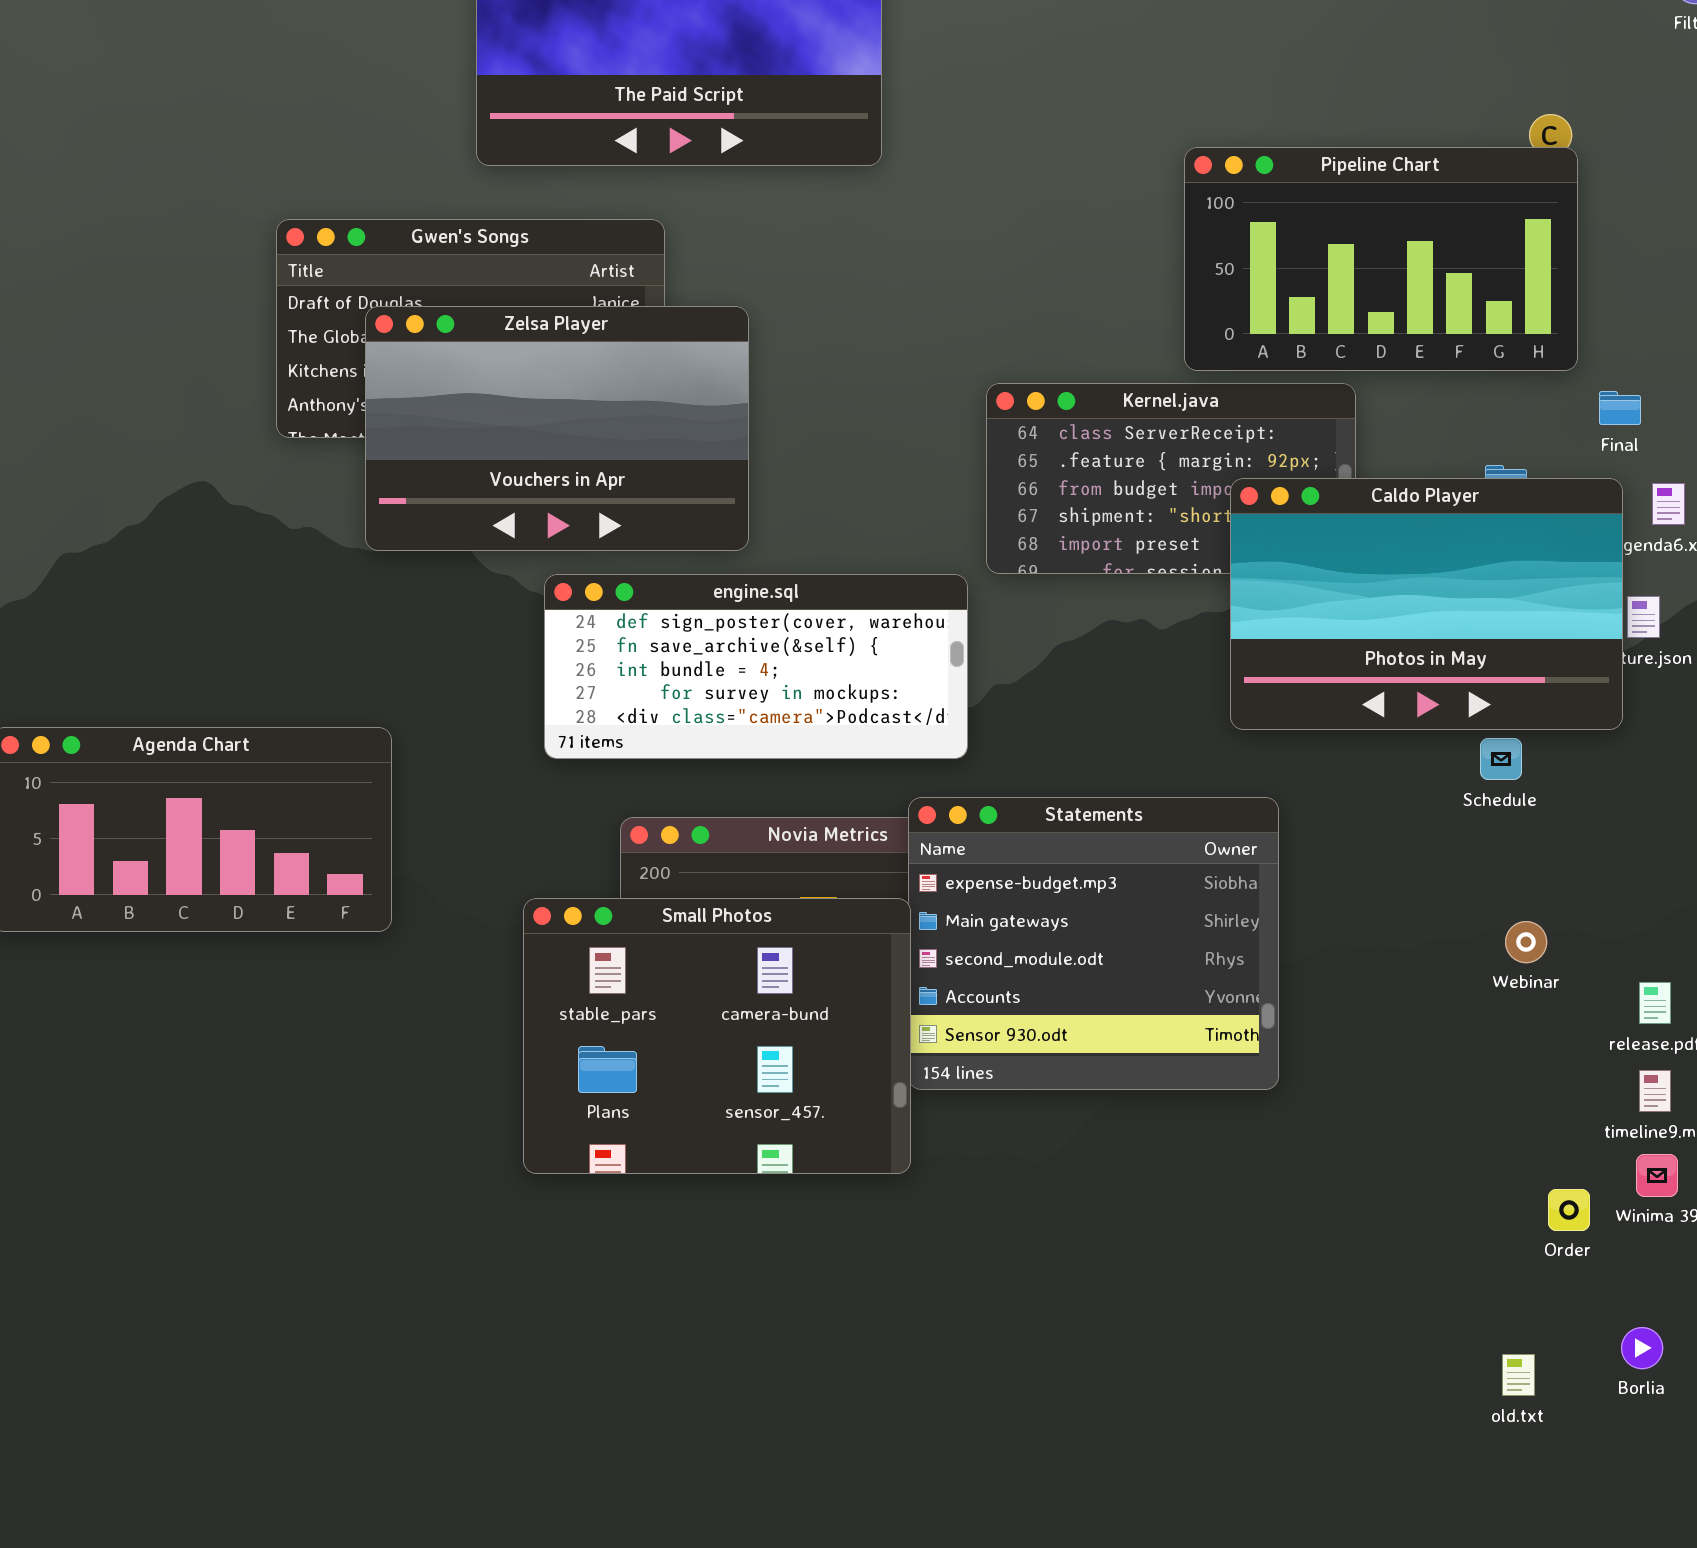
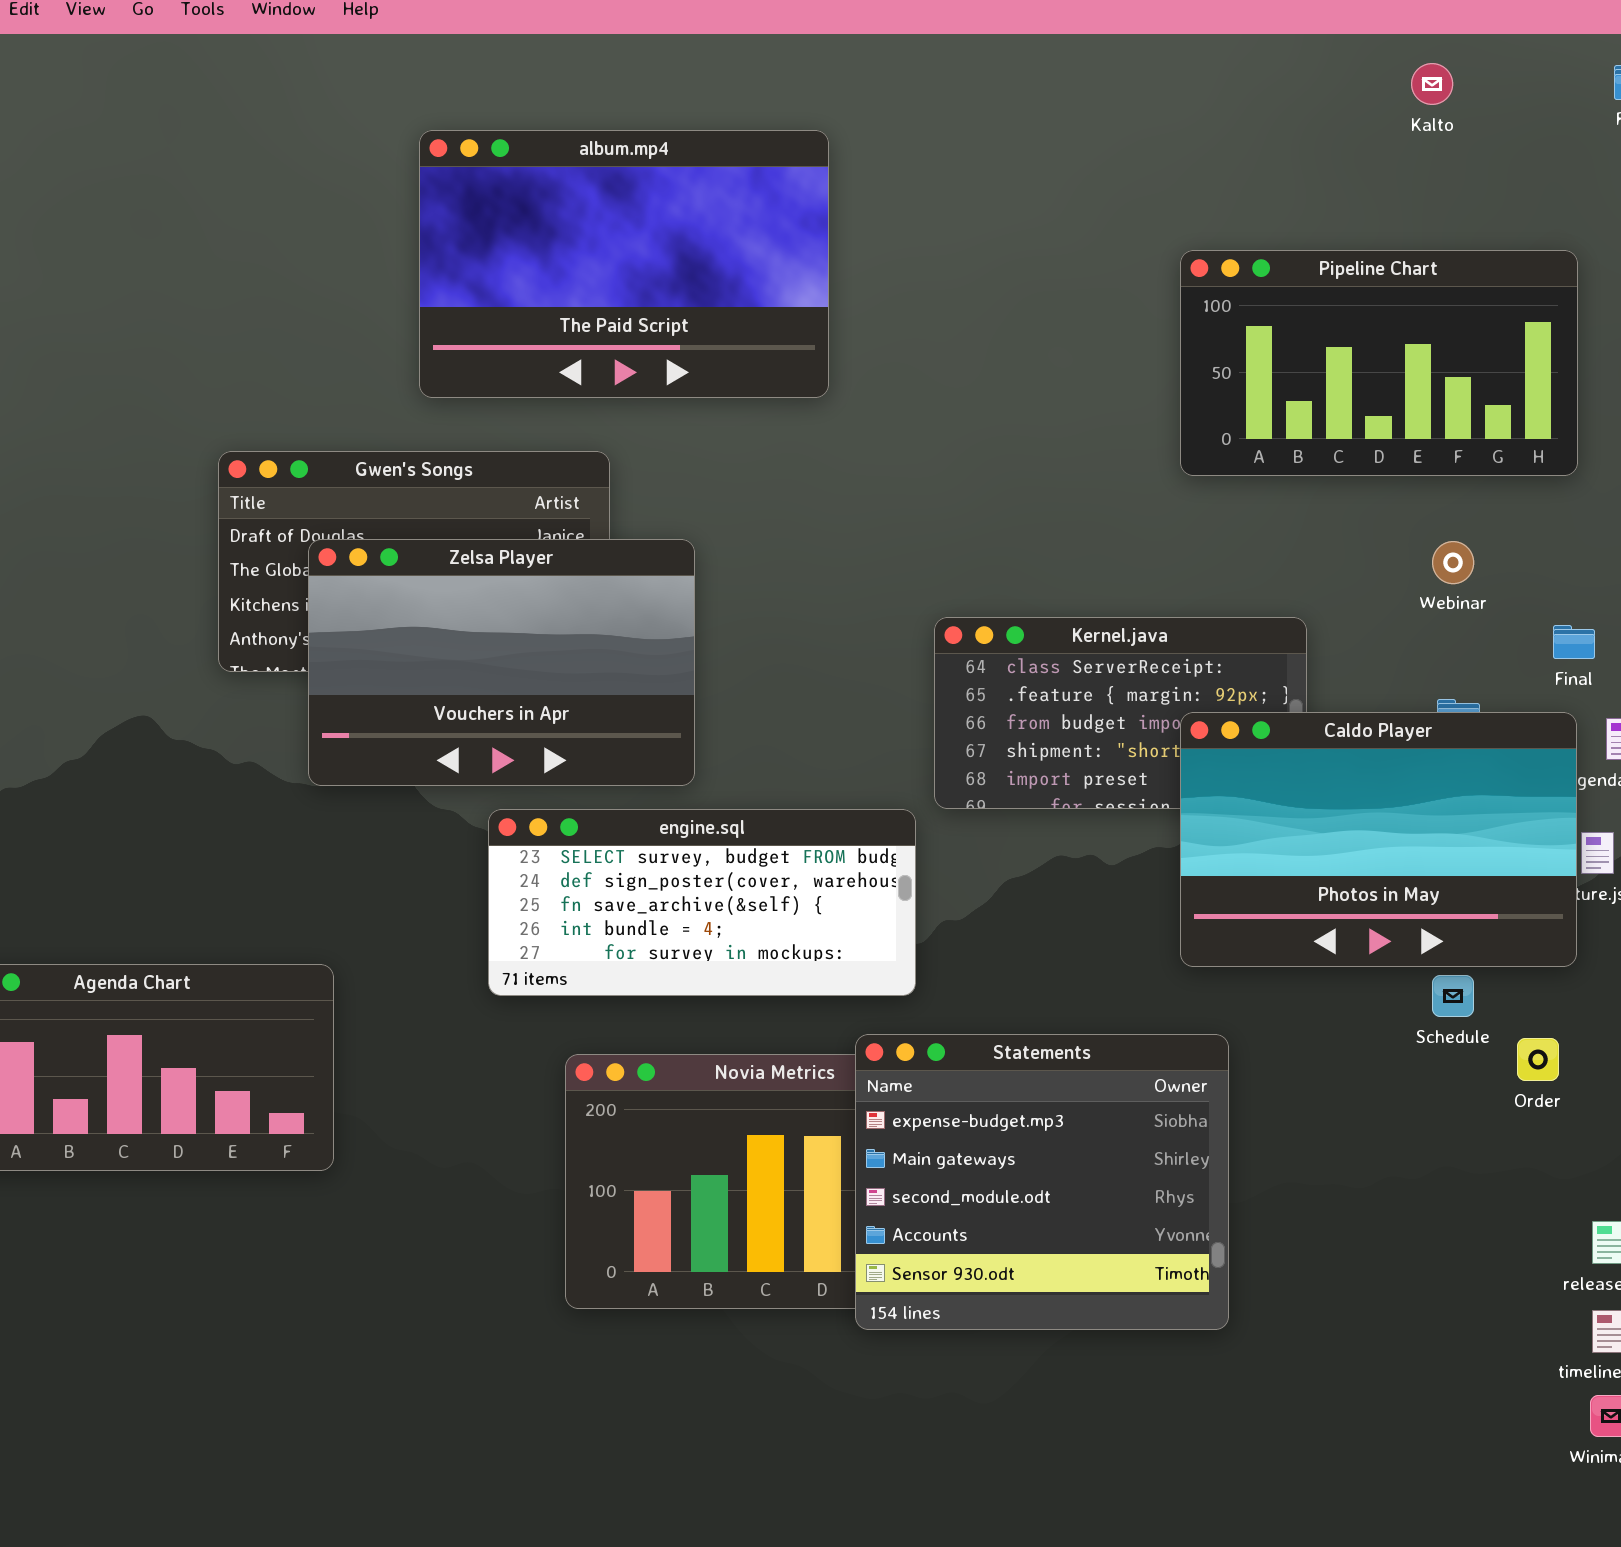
Pipeline Chart: [1184,147,1578,371] -> [1180,250,1578,476], moved
engine.sql: [544,574,968,759] -> [488,809,916,996], scrolled up 1 row
Small Photos: [523,898,911,1174] -> none, closed
Webinar: [1505,921,1547,963] -> [1432,541,1474,584], moved
Order: [1548,1189,1590,1231] -> [1517,1038,1559,1081], moved

